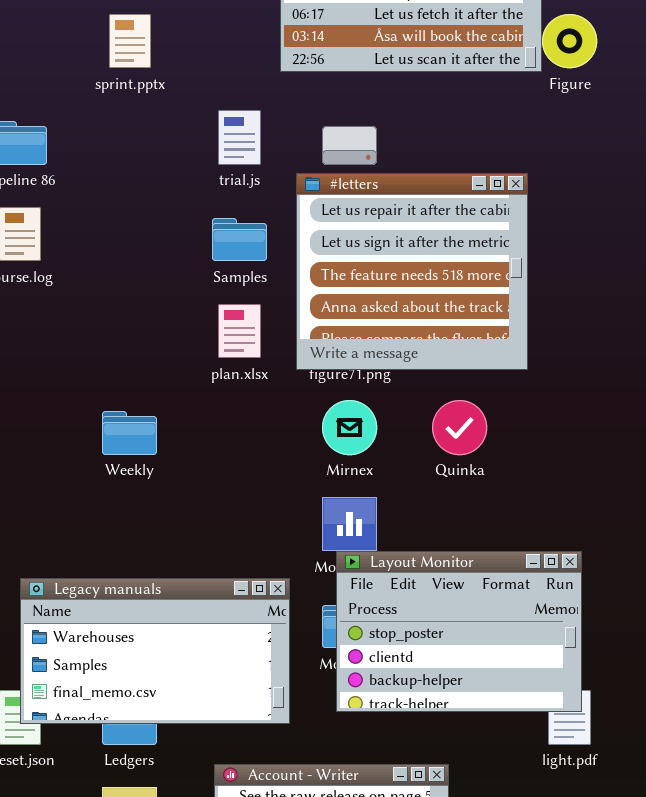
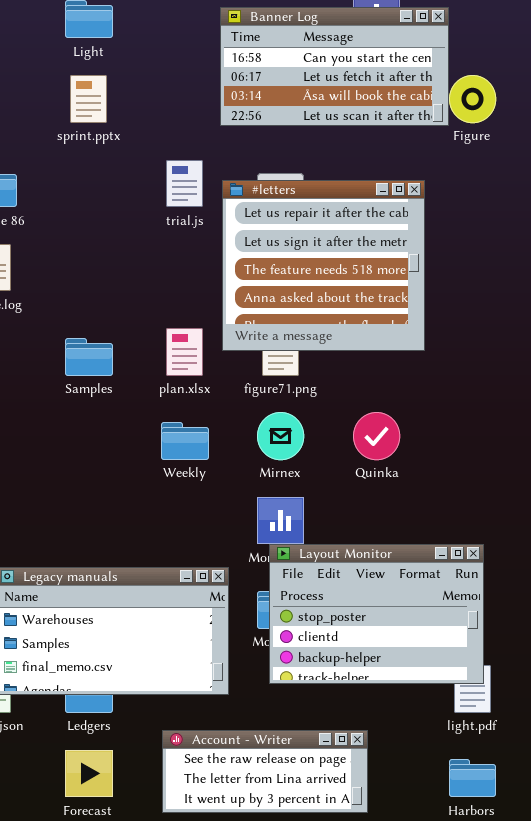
#letters: [296,173,528,370] -> [222,180,425,351], moved
Samples: [212,218,267,261] -> [65,338,113,376], moved
Weekly: [102,411,157,455] -> [161,422,209,460], moved

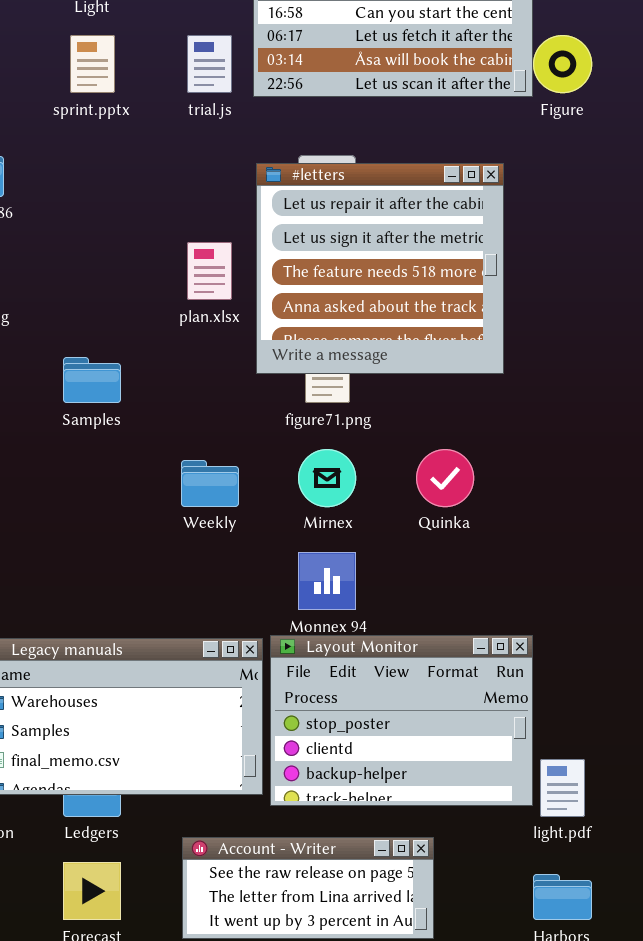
trial.js: [166,160,203,207] -> [187,35,232,93], moved
plan.xlsx: [166,328,203,376] -> [187,242,232,300], moved
Layout Monitor: [269,544,484,684] -> [270,635,533,806], moved

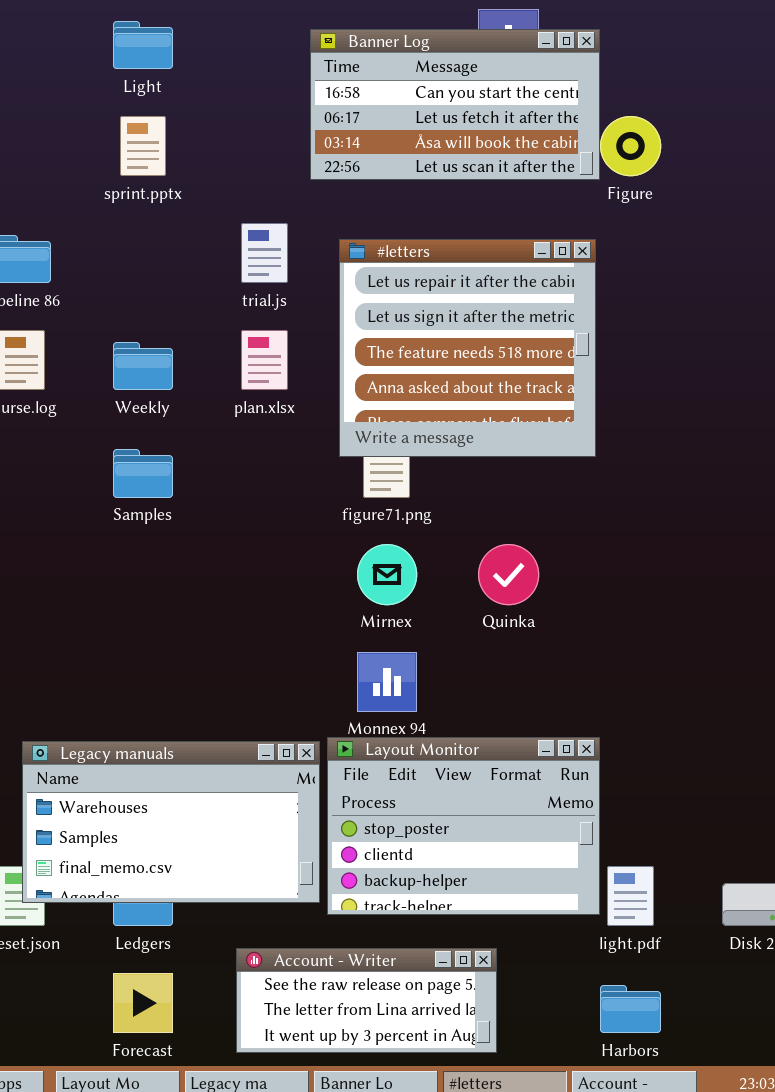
trial.js: [187,35,232,93] -> [241,223,288,283], moved
#letters: [256,163,504,374] -> [339,239,596,457], moved
Weekly: [181,460,239,507] -> [113,342,173,390], moved

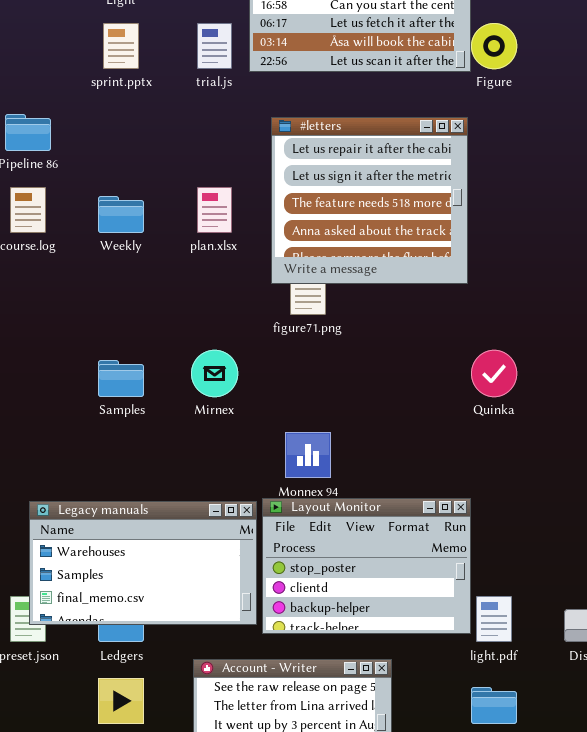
trial.js: [241,223,288,283] -> [197,23,232,69], moved
Samples: [113,449,173,498] -> [98,360,144,397], moved
Mirnex: [357,544,417,605] -> [191,350,238,397], moved
Quinka: [478,544,539,605] -> [471,350,517,397], moved

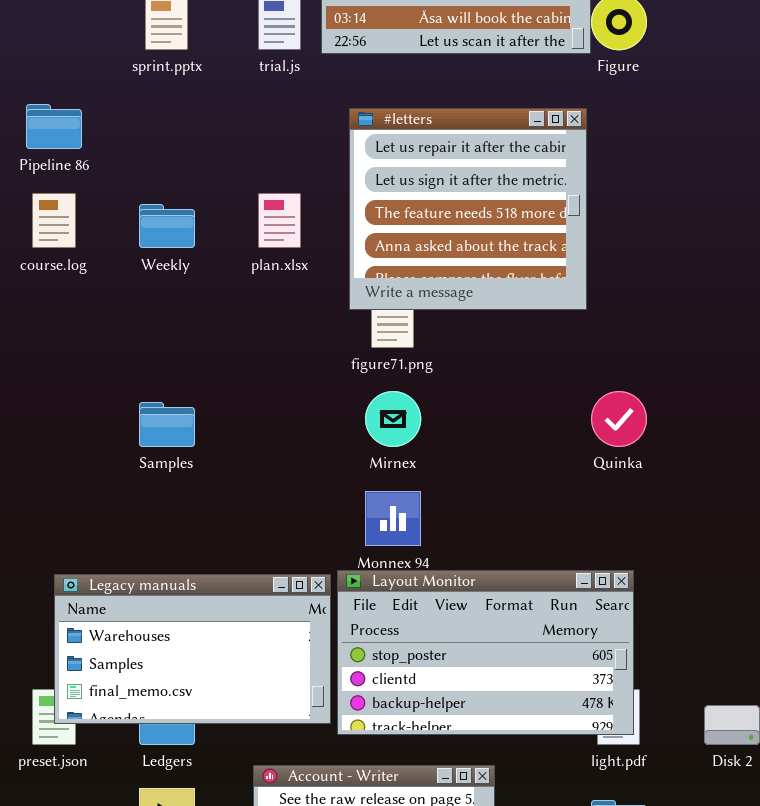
Mirnex: [191,350,238,397] -> [365,391,421,447], moved
Layout Monitor: [262,498,471,634] -> [337,570,634,735], resized

